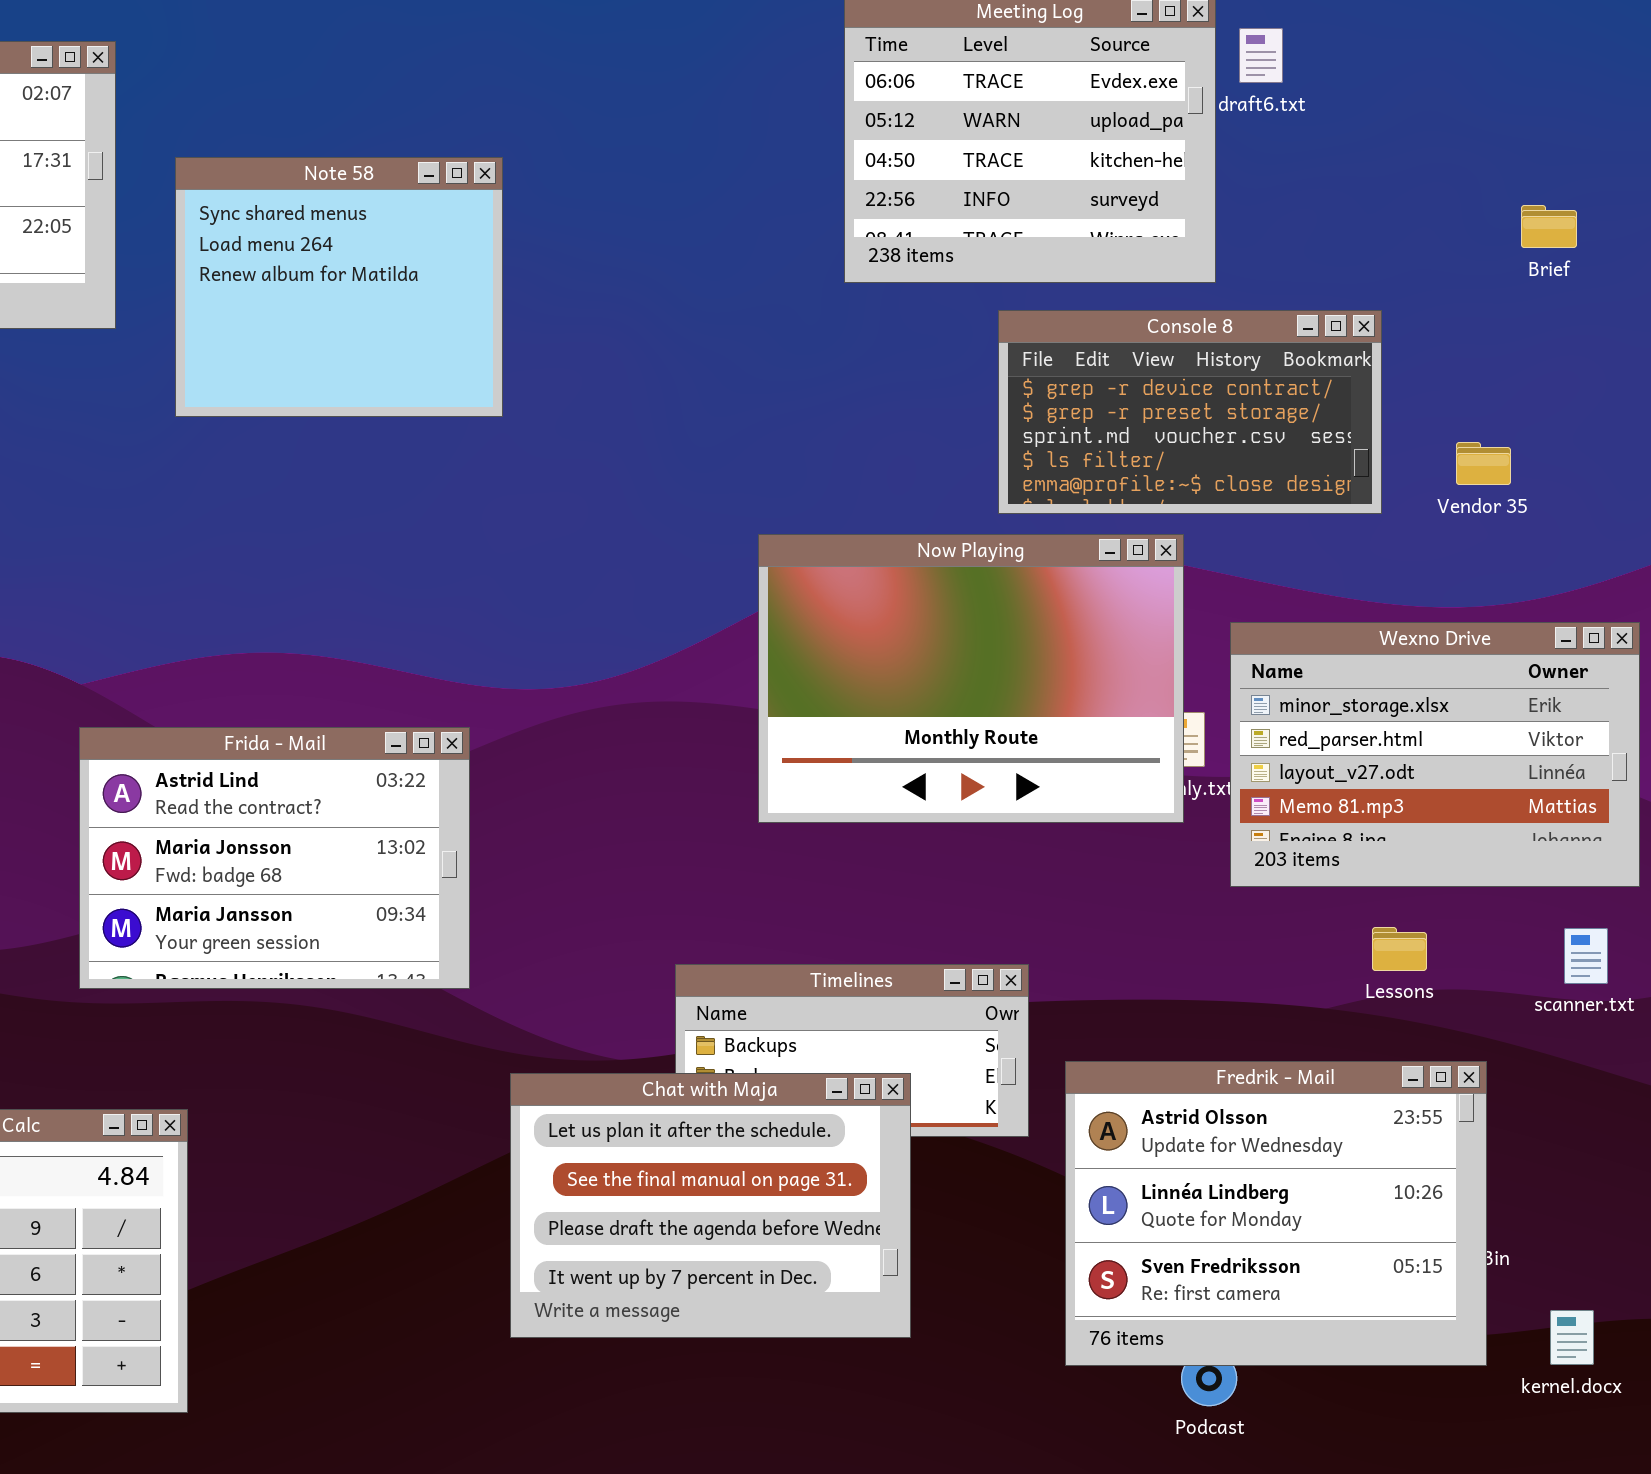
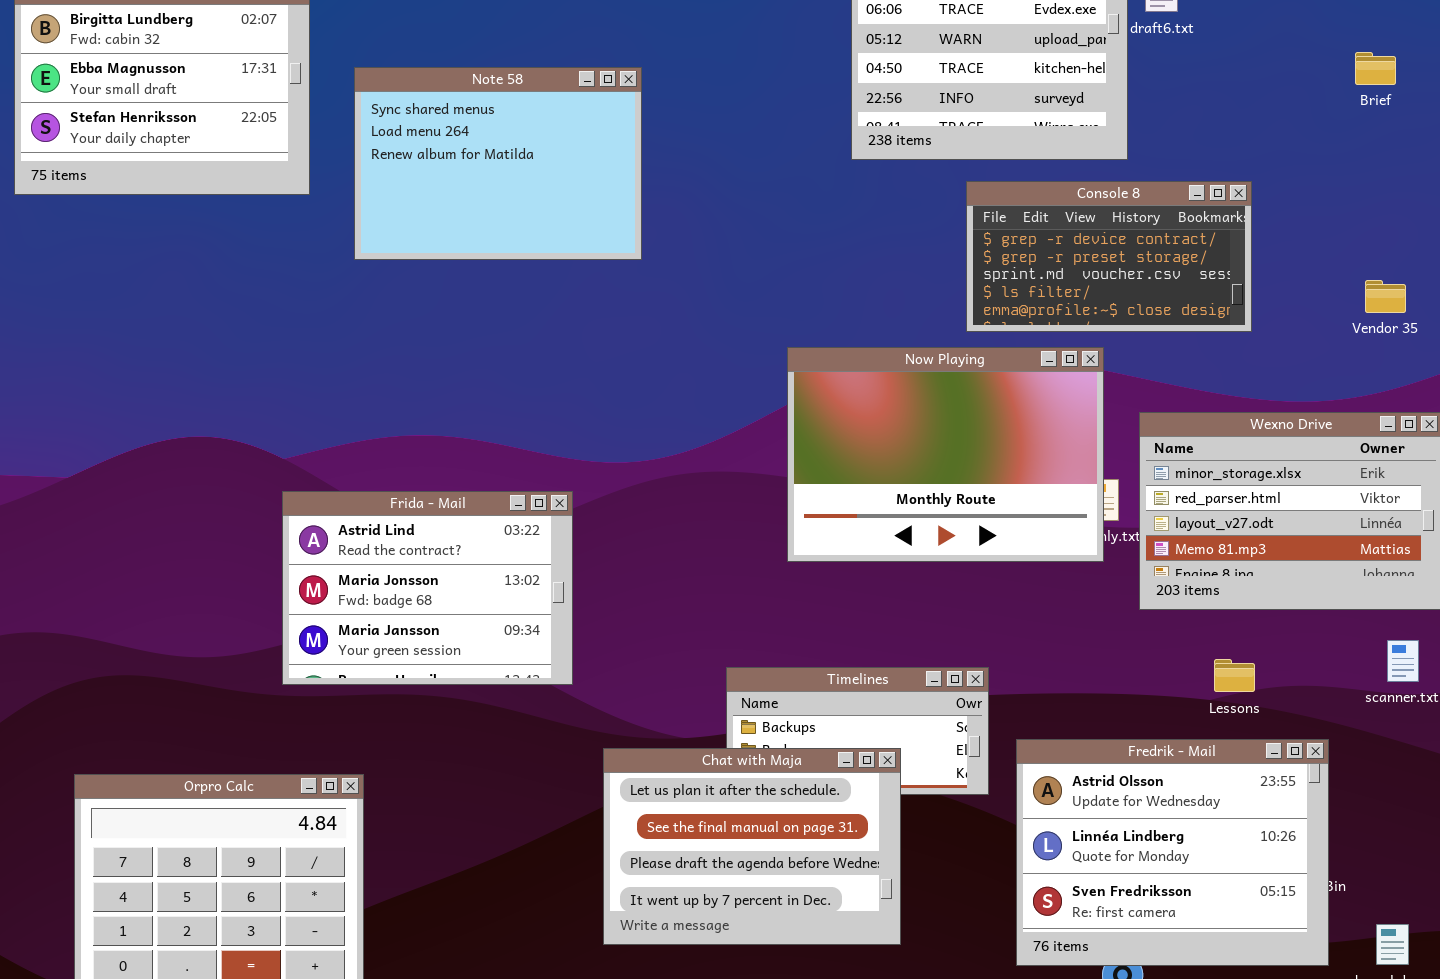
Note 58: [175,157,503,417] -> [354,67,642,260], resized
Brief: [1521,205,1577,248] -> [1355,52,1396,85], moved
Vendor 35: [1456,442,1511,485] -> [1365,280,1406,313], moved
Lessons: [1372,927,1427,971] -> [1214,659,1255,692], moved

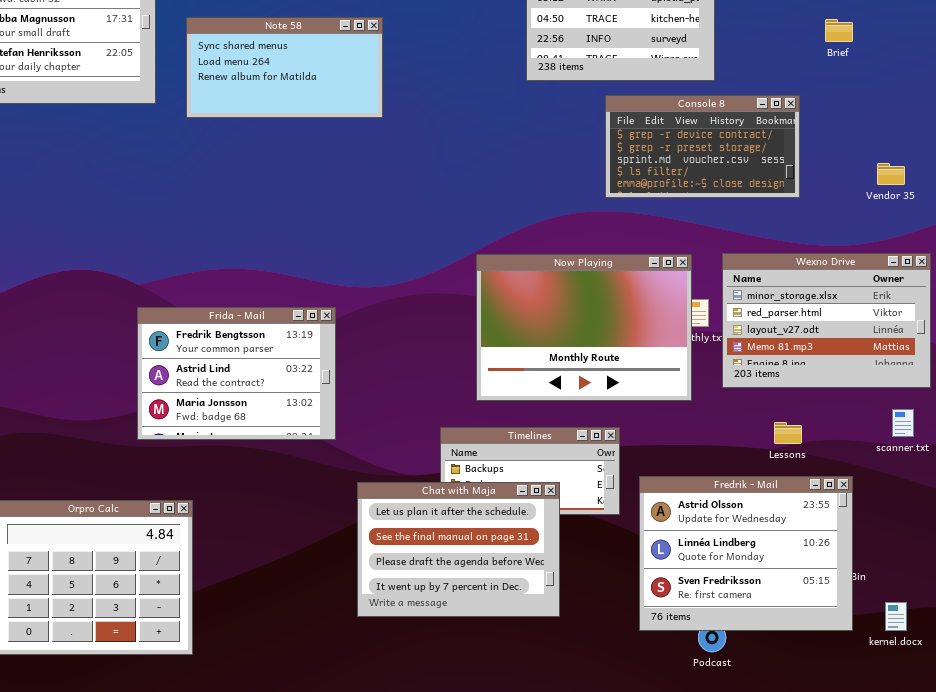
Brief: [1355,52,1396,85] -> [825,19,853,42], moved
Note 58: [354,67,642,260] -> [186,17,383,118], resized
Now Playing: [787,347,1104,562] -> [476,254,692,401], moved
Frida - Mail: [282,491,573,685] -> [137,307,336,440], scrolled up 1 row

